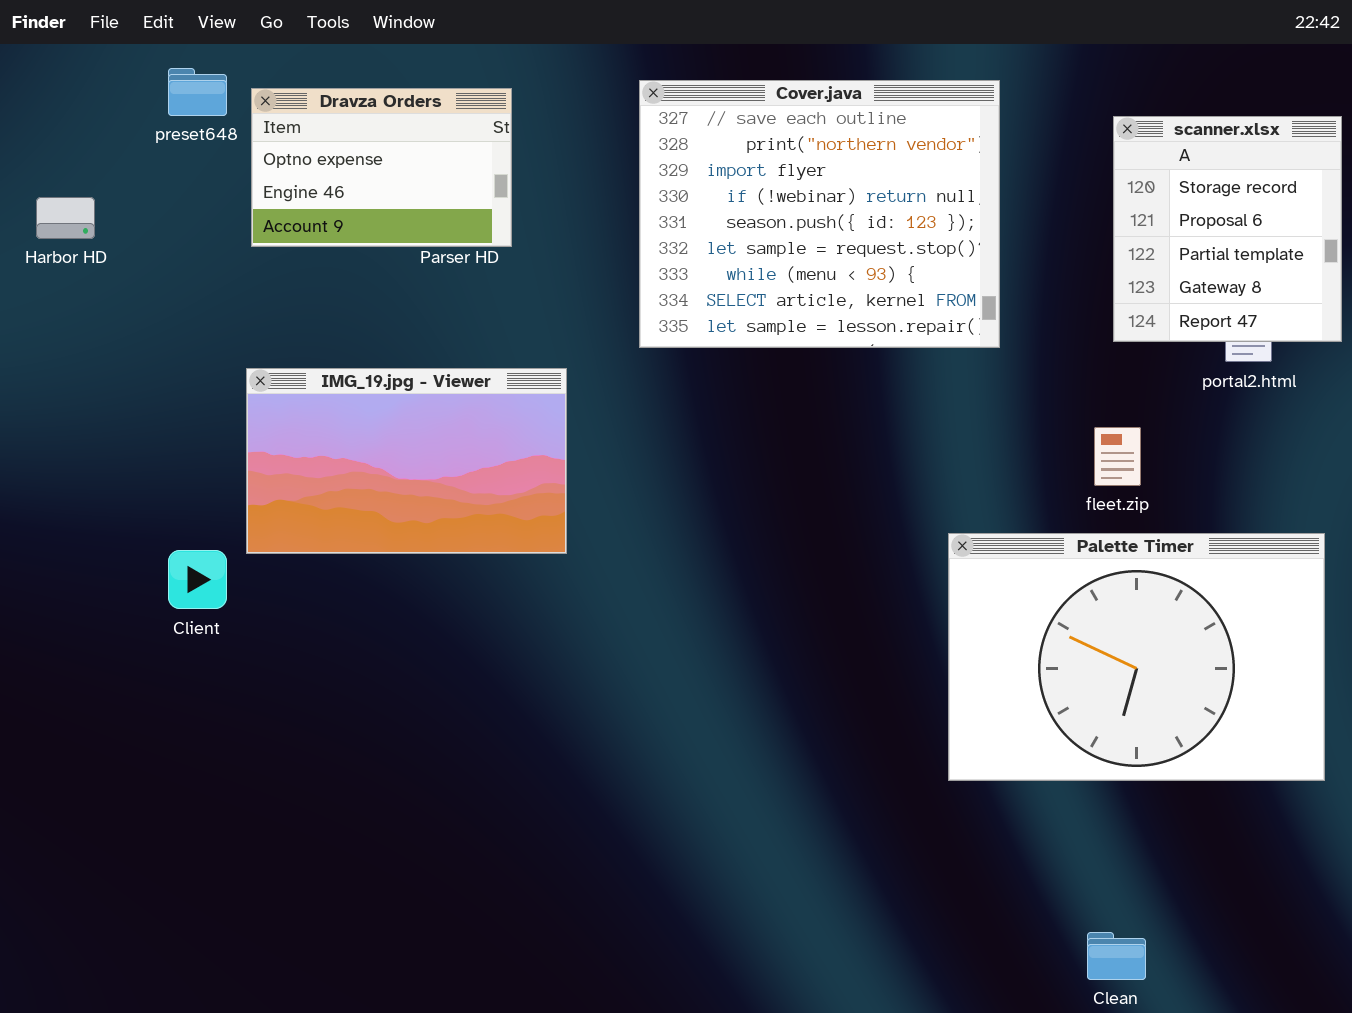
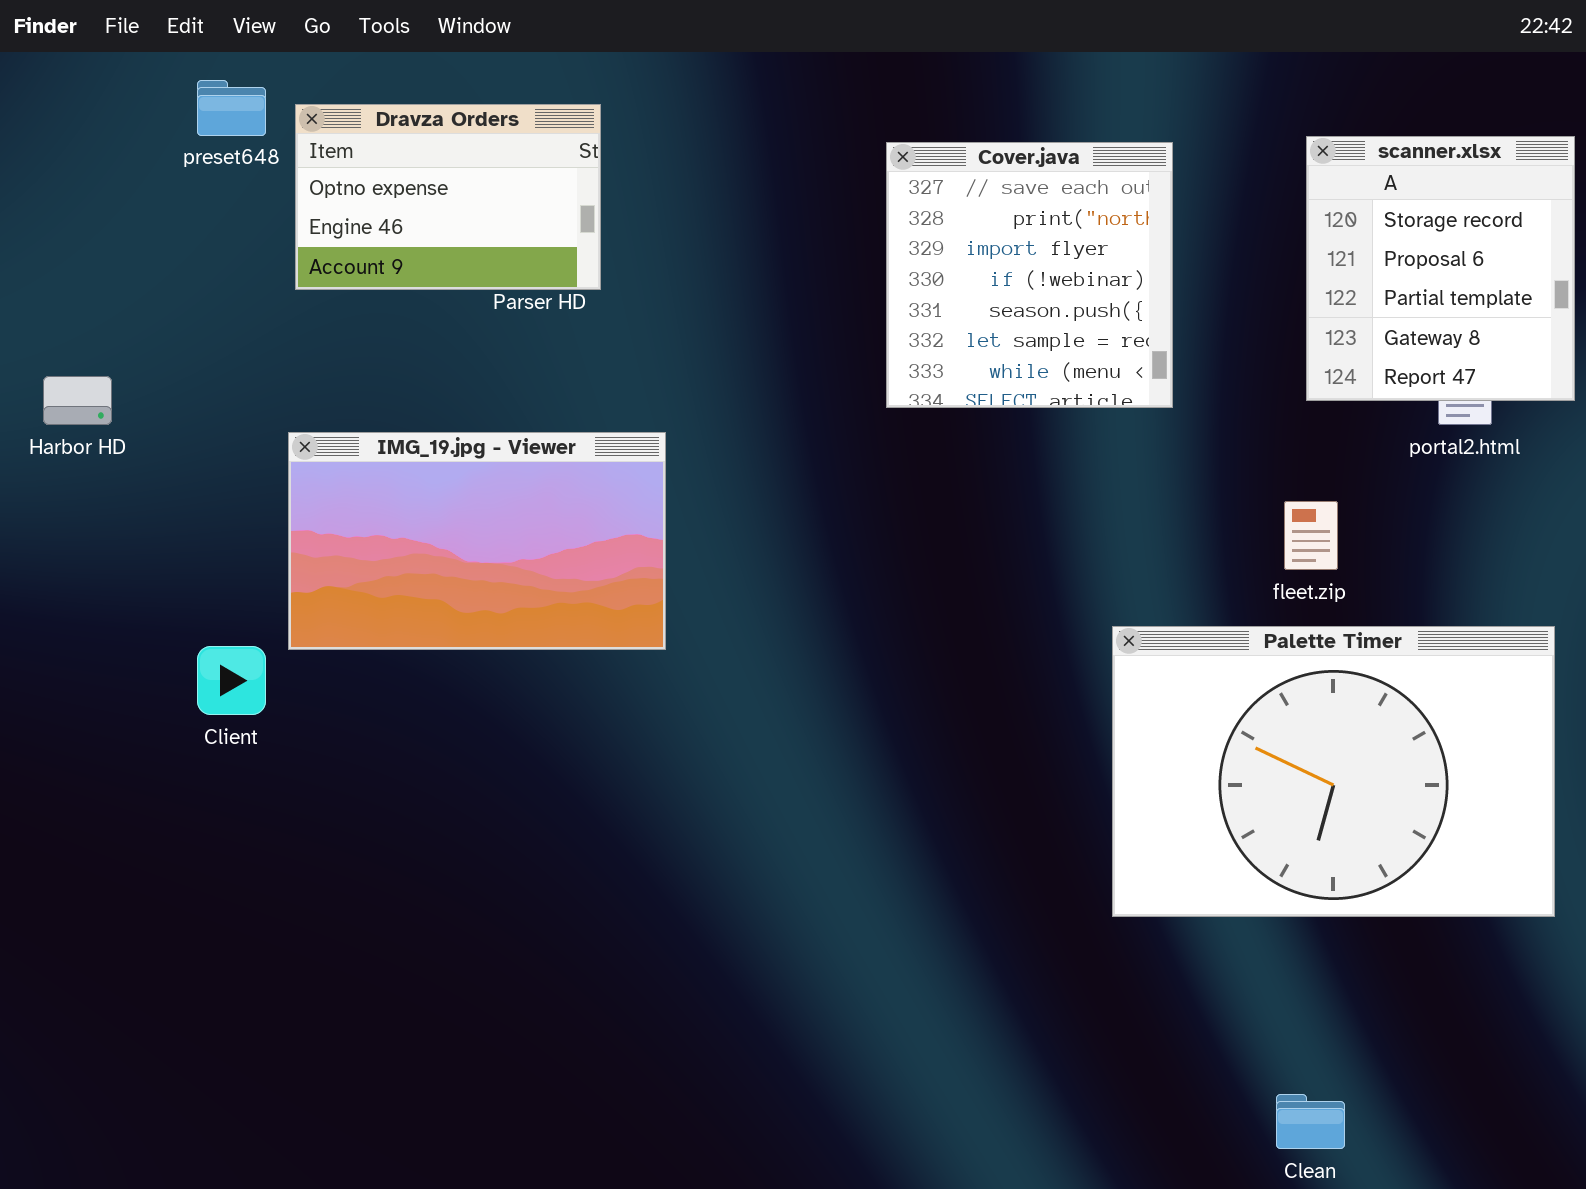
Cover.java: [639,80,1000,348] -> [886,142,1173,408], resized
Harbor HD: [36,197,95,239] -> [43,376,112,425], moved

